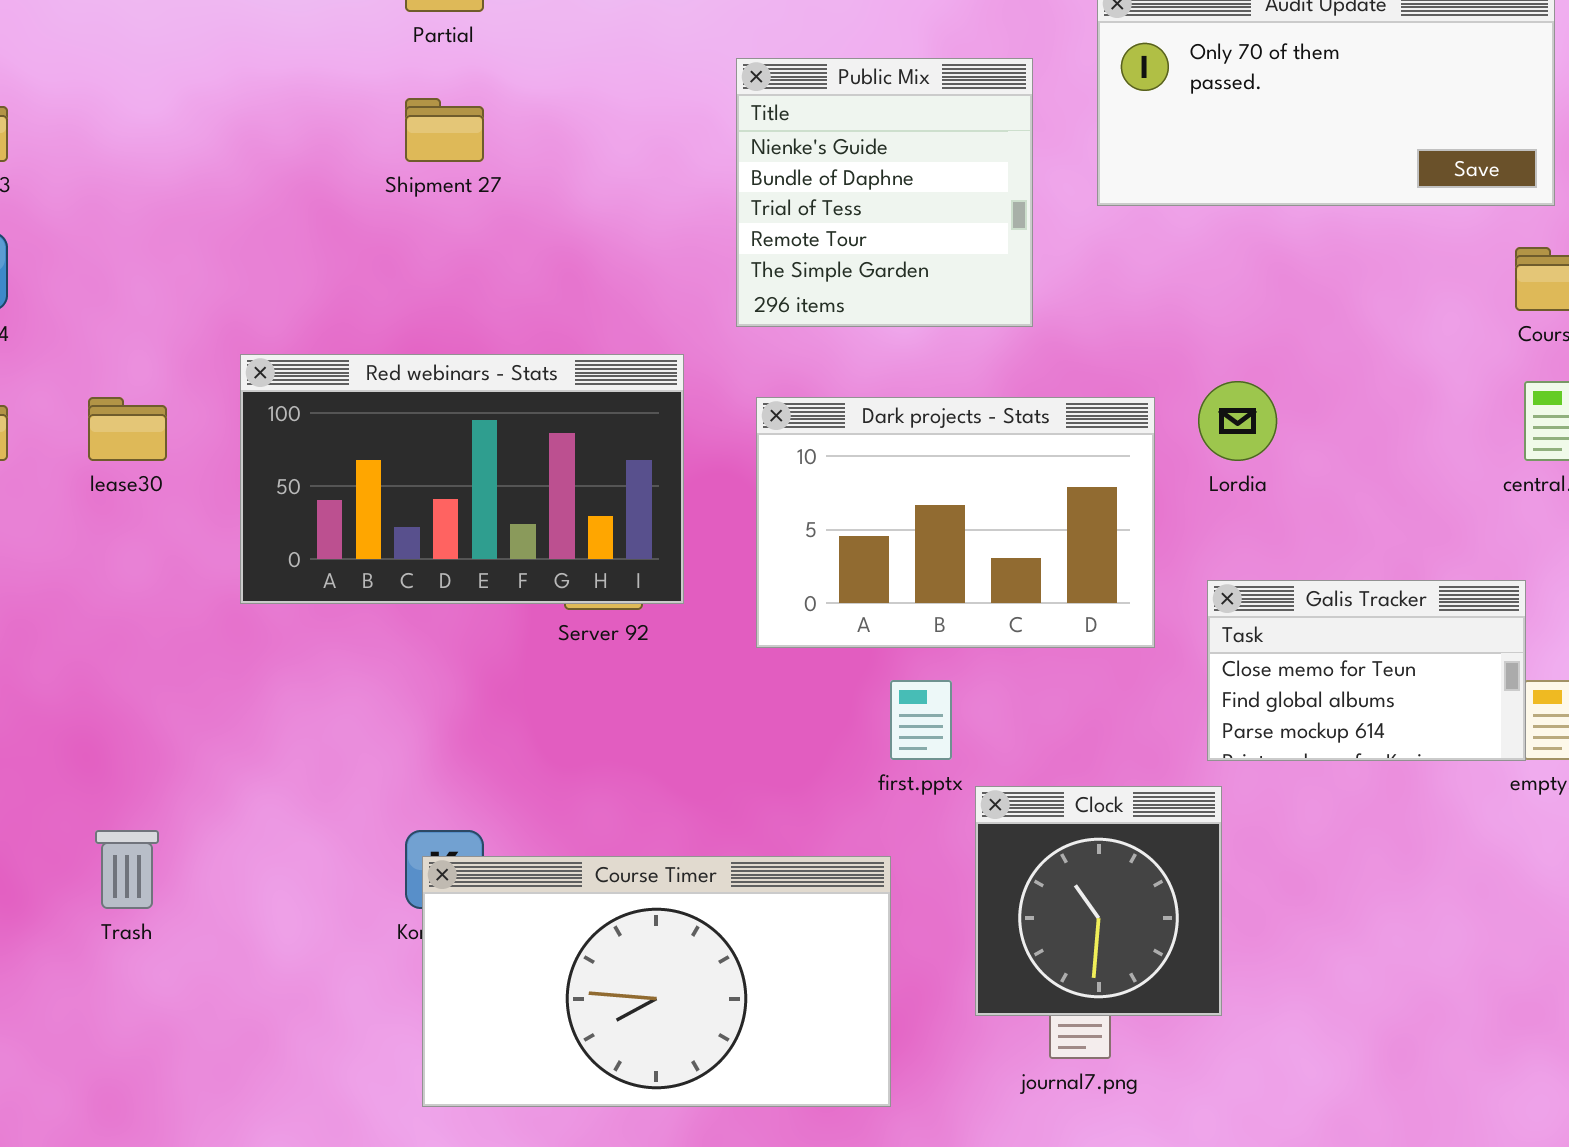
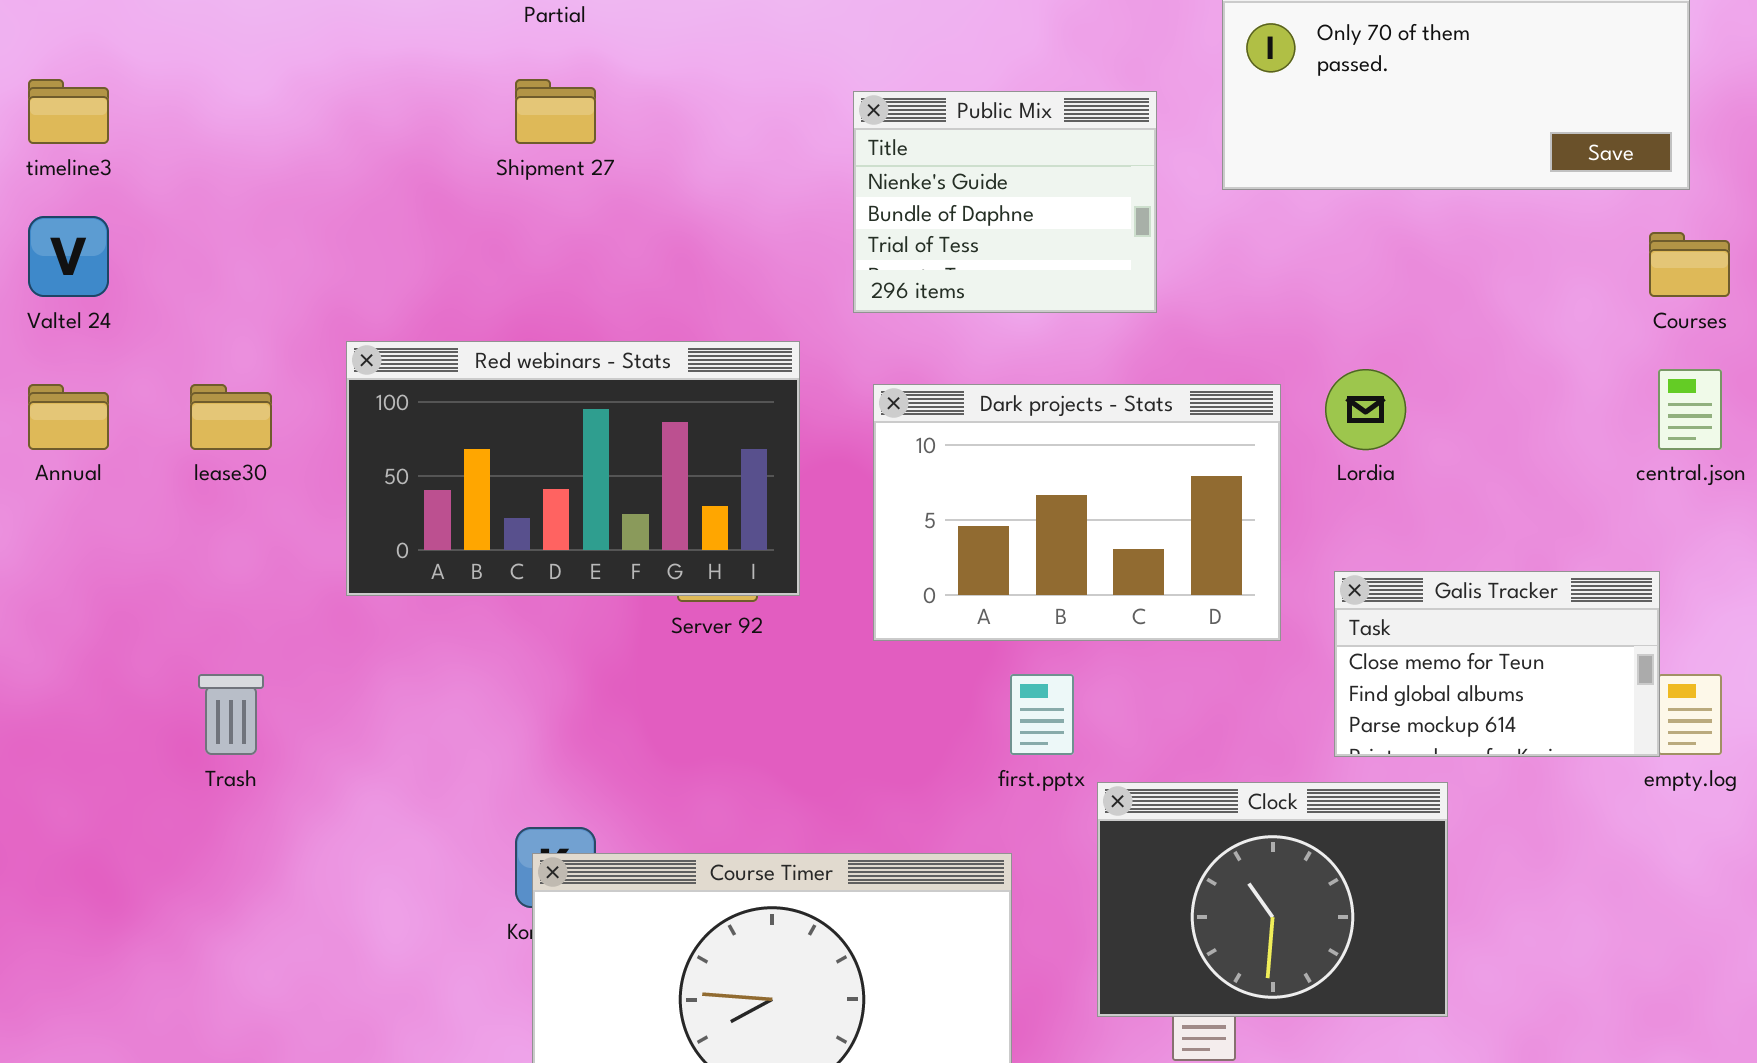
Public Mix: [736,58,1033,327] -> [853,91,1157,313], resized
Clock: [975,786,1222,1016] -> [1097,782,1448,1017], resized
Trash: [95,830,159,909] -> [198,674,264,755], moved

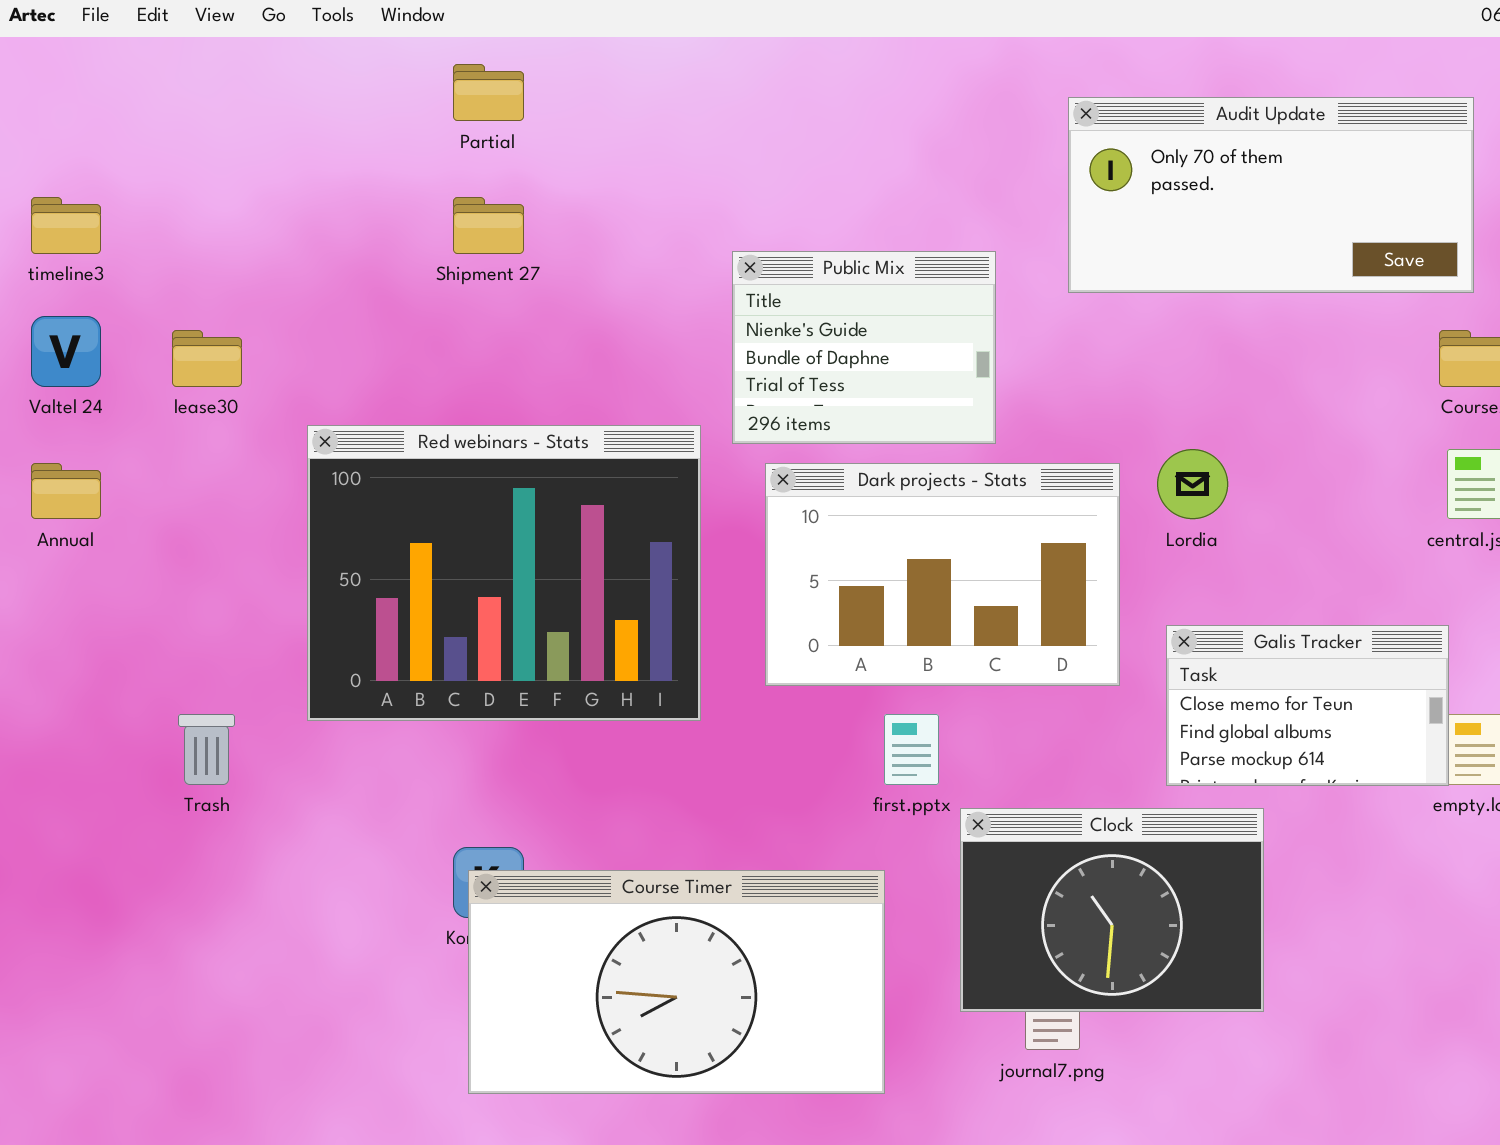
Public Mix: [853,91,1157,313] -> [732,251,996,444], moved
Red webinars - Stats: [346,341,800,596] -> [307,425,701,721], resized
lease30: [190,384,272,450] -> [172,330,242,387], moved

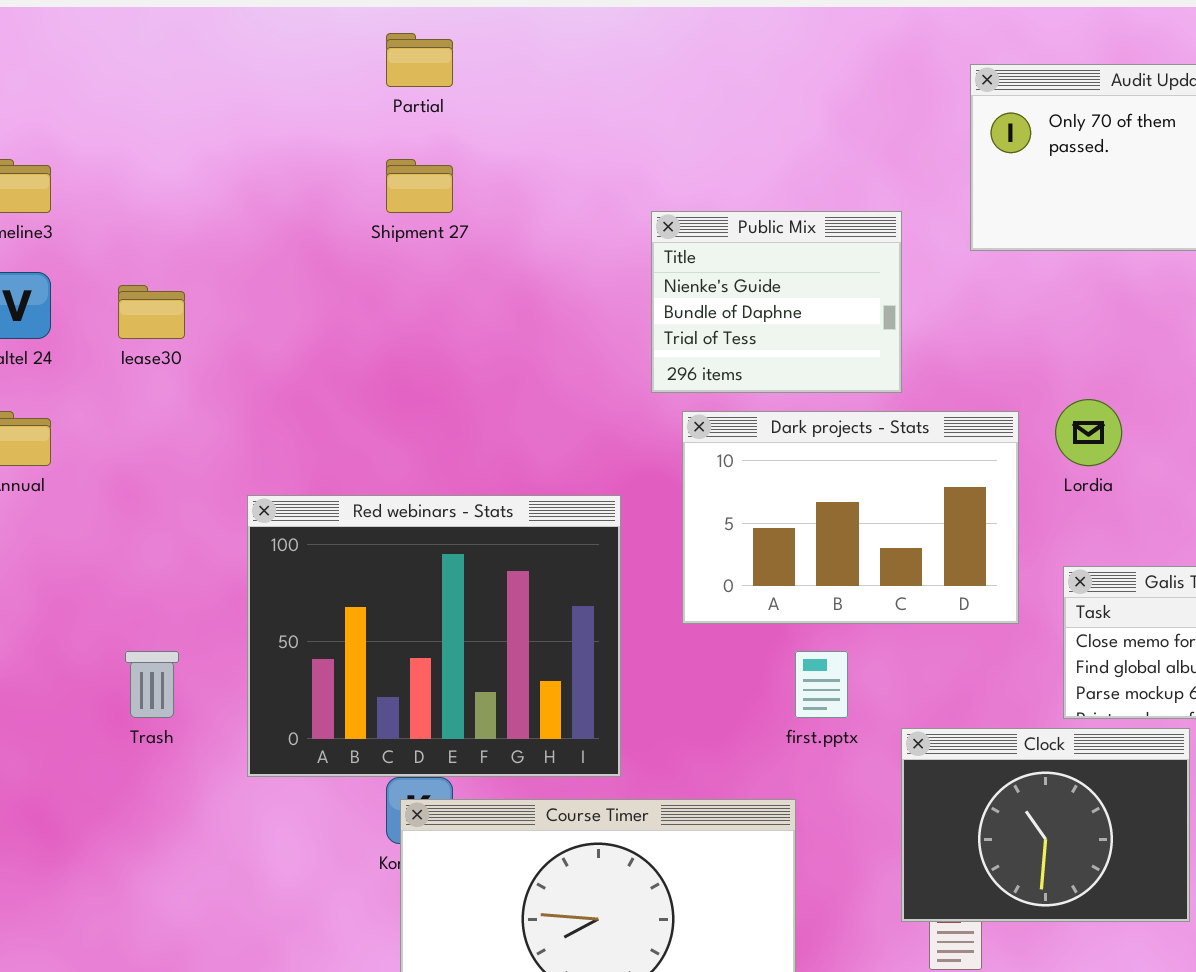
Red webinars - Stats: [307,425,701,721] -> [247,495,621,777], moved
Clock: [960,808,1264,1012] -> [901,728,1190,922], moved

